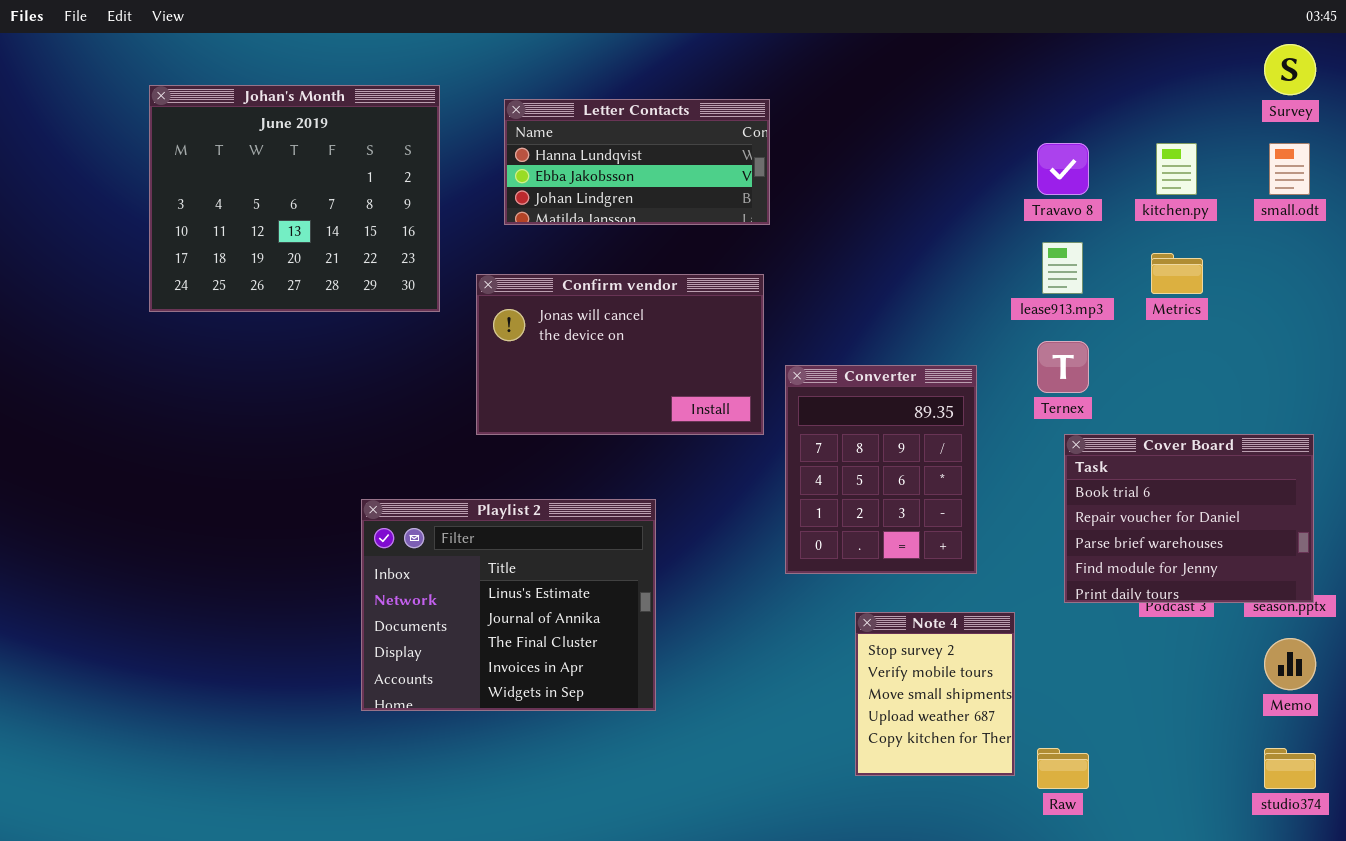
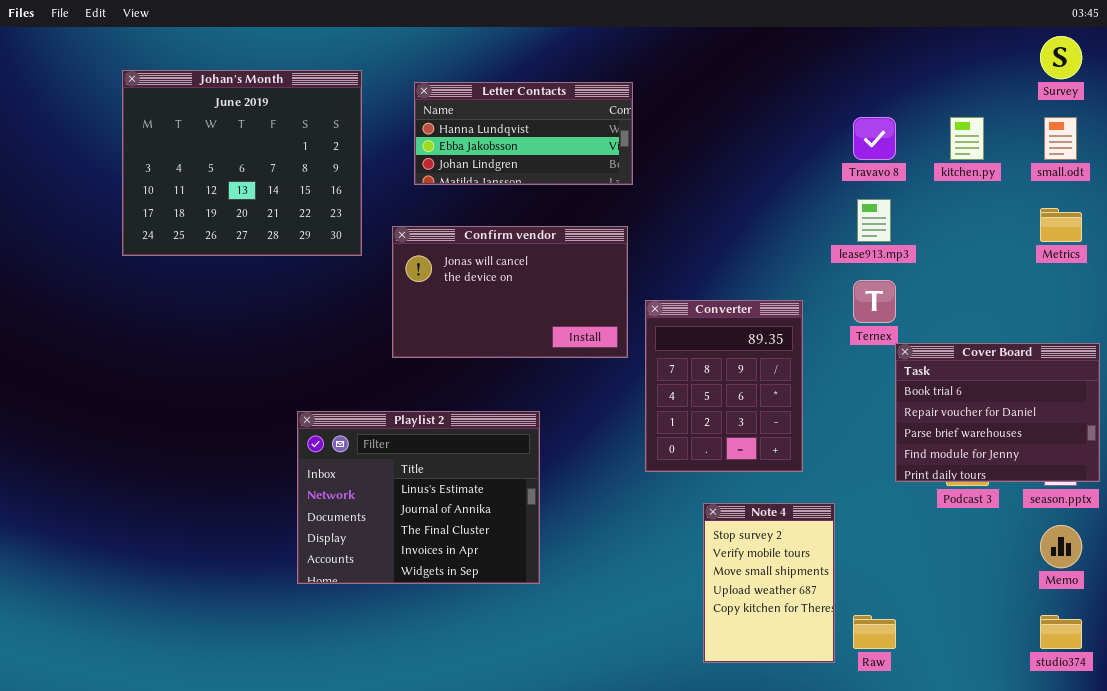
Metrics: [1151,253,1203,294] -> [1040,208,1082,242], moved
Cover Board: [1064,434,1314,603] -> [895,343,1100,482], moved
Note 4: [855,612,1015,776] -> [703,503,835,663], resized

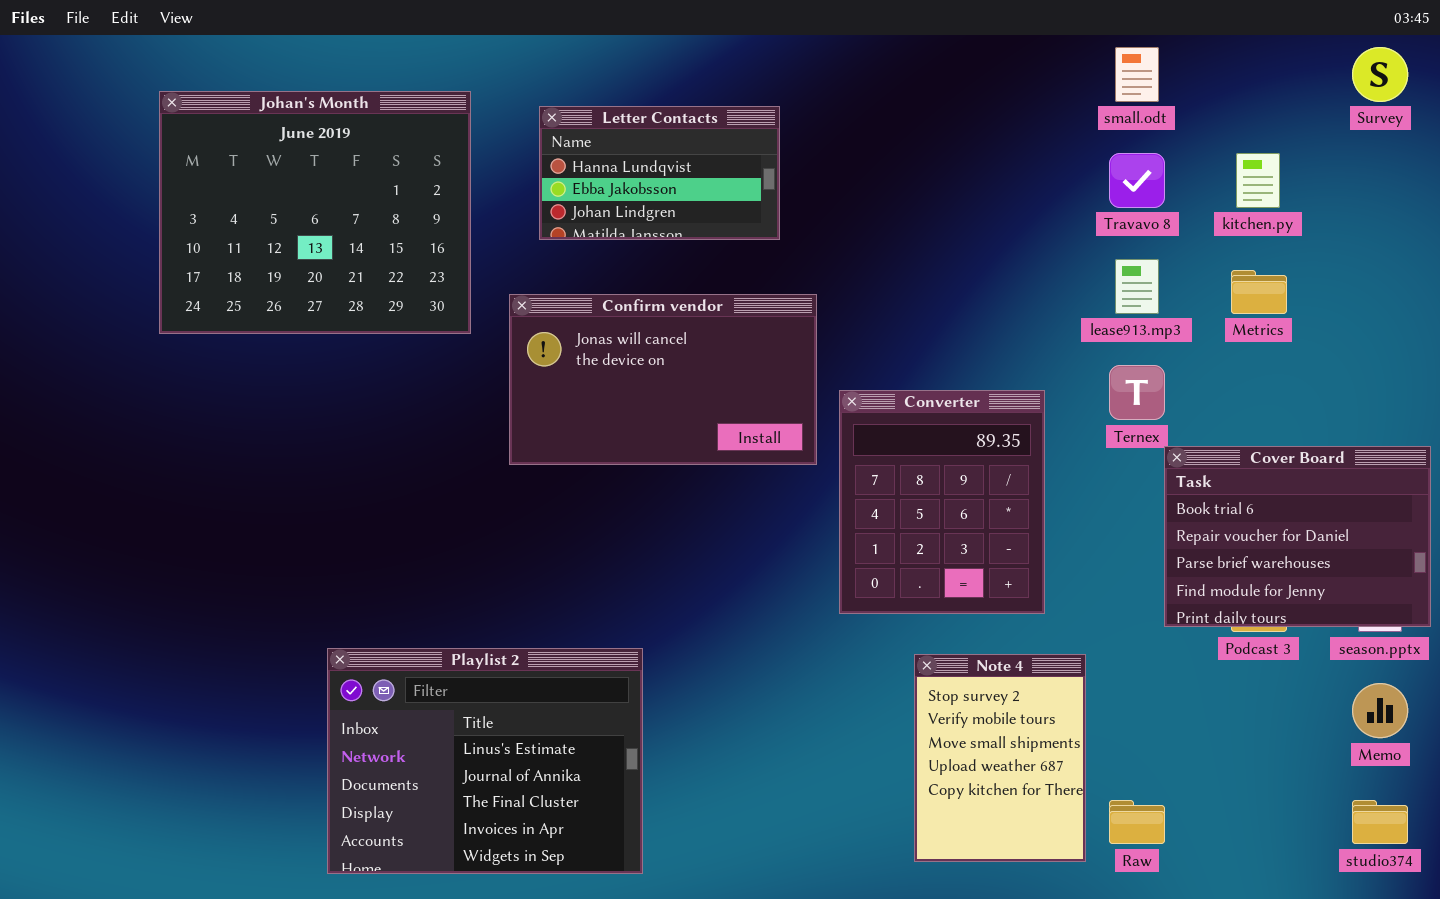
Letter Contacts: [414,82,633,185] -> [539,106,780,240], resized
small.odt: [1044,117,1077,160] -> [1115,47,1159,102], moved
Metrics: [1040,208,1082,242] -> [1231,270,1287,314], moved
Playlist 2: [297,411,540,584] -> [327,648,643,874], moved

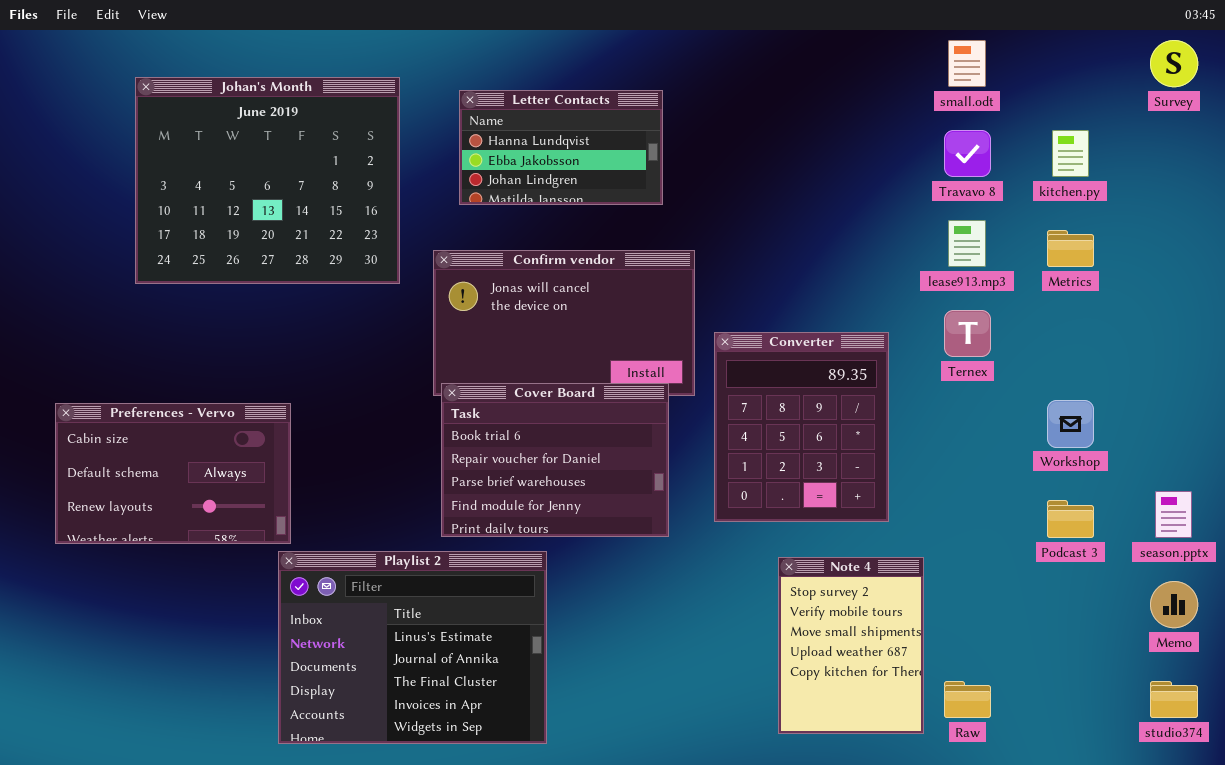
Cover Board: [1164,446,1431,627] -> [441,383,669,537], moved
Preferences - Vervo: none -> [55,403,291,544], opened

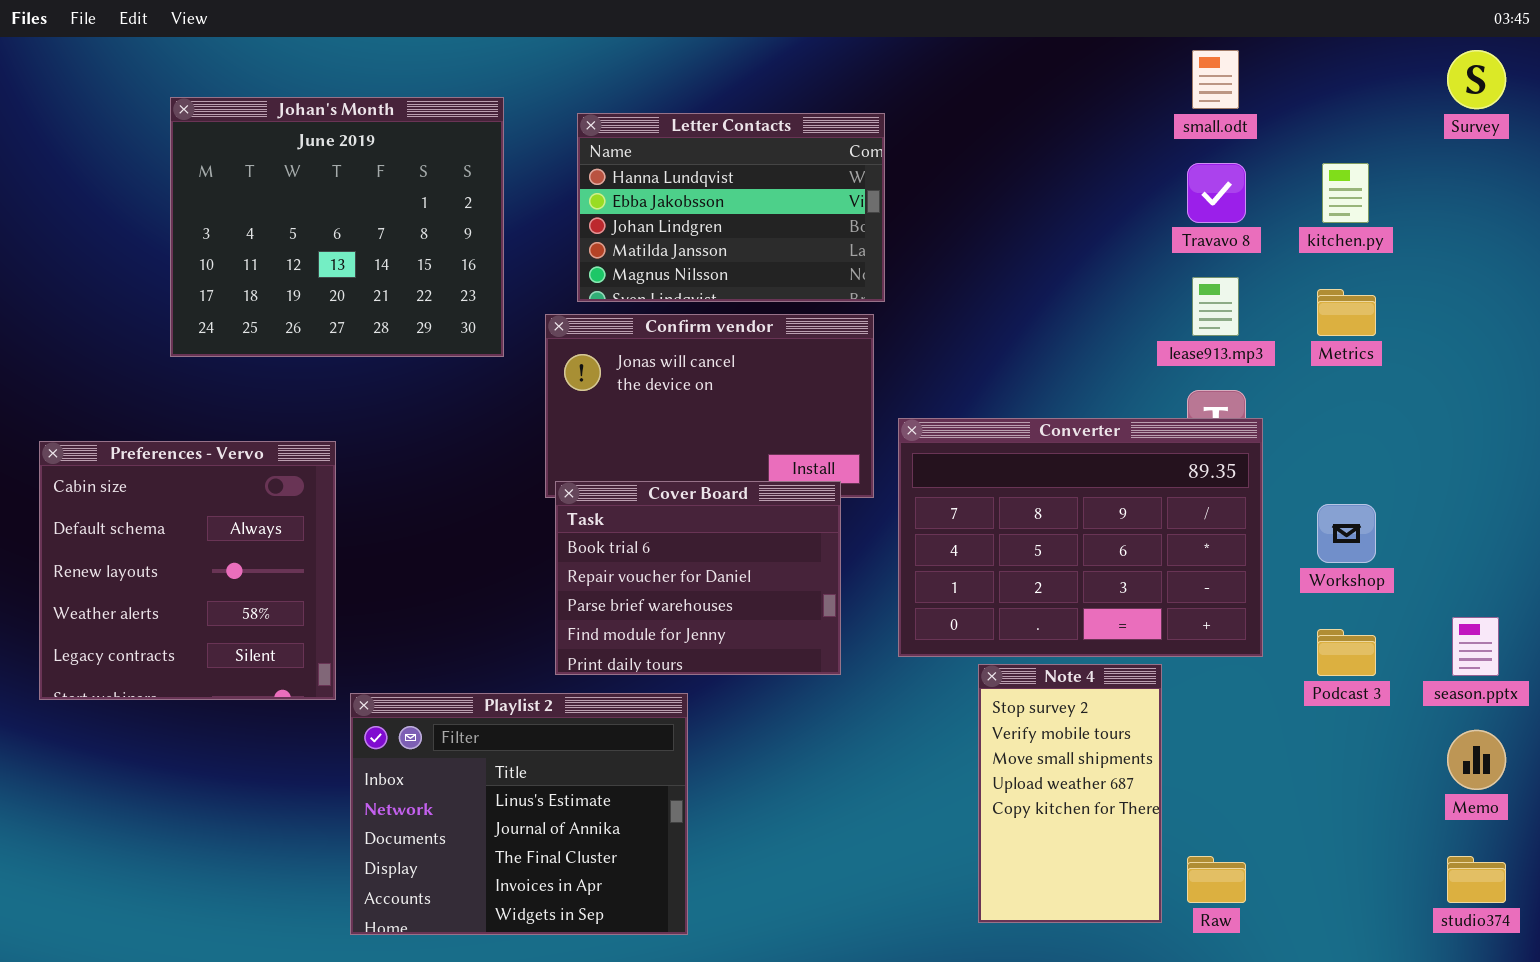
Letter Contacts: [459,90,663,205] -> [577,113,885,302], resized
Converter: [714,332,889,522] -> [898,418,1263,657], resized
Preferences - Vervo: [55,403,291,544] -> [39,441,336,700], moved, resized
Note 4: [778,557,924,734] -> [978,664,1162,923], resized

